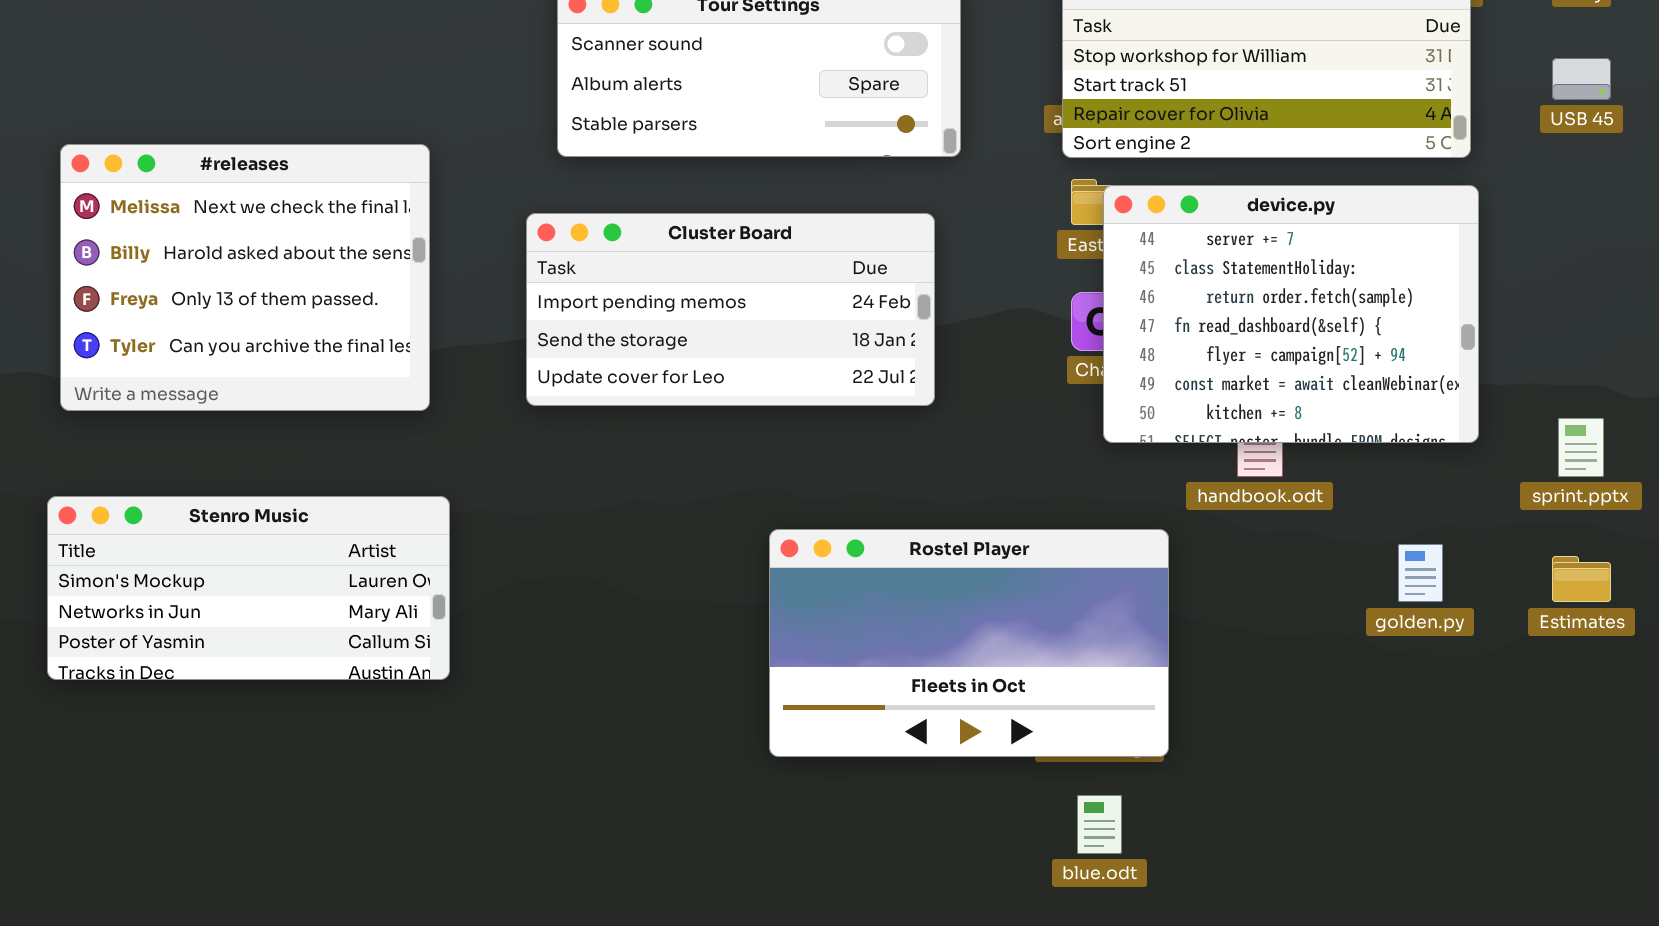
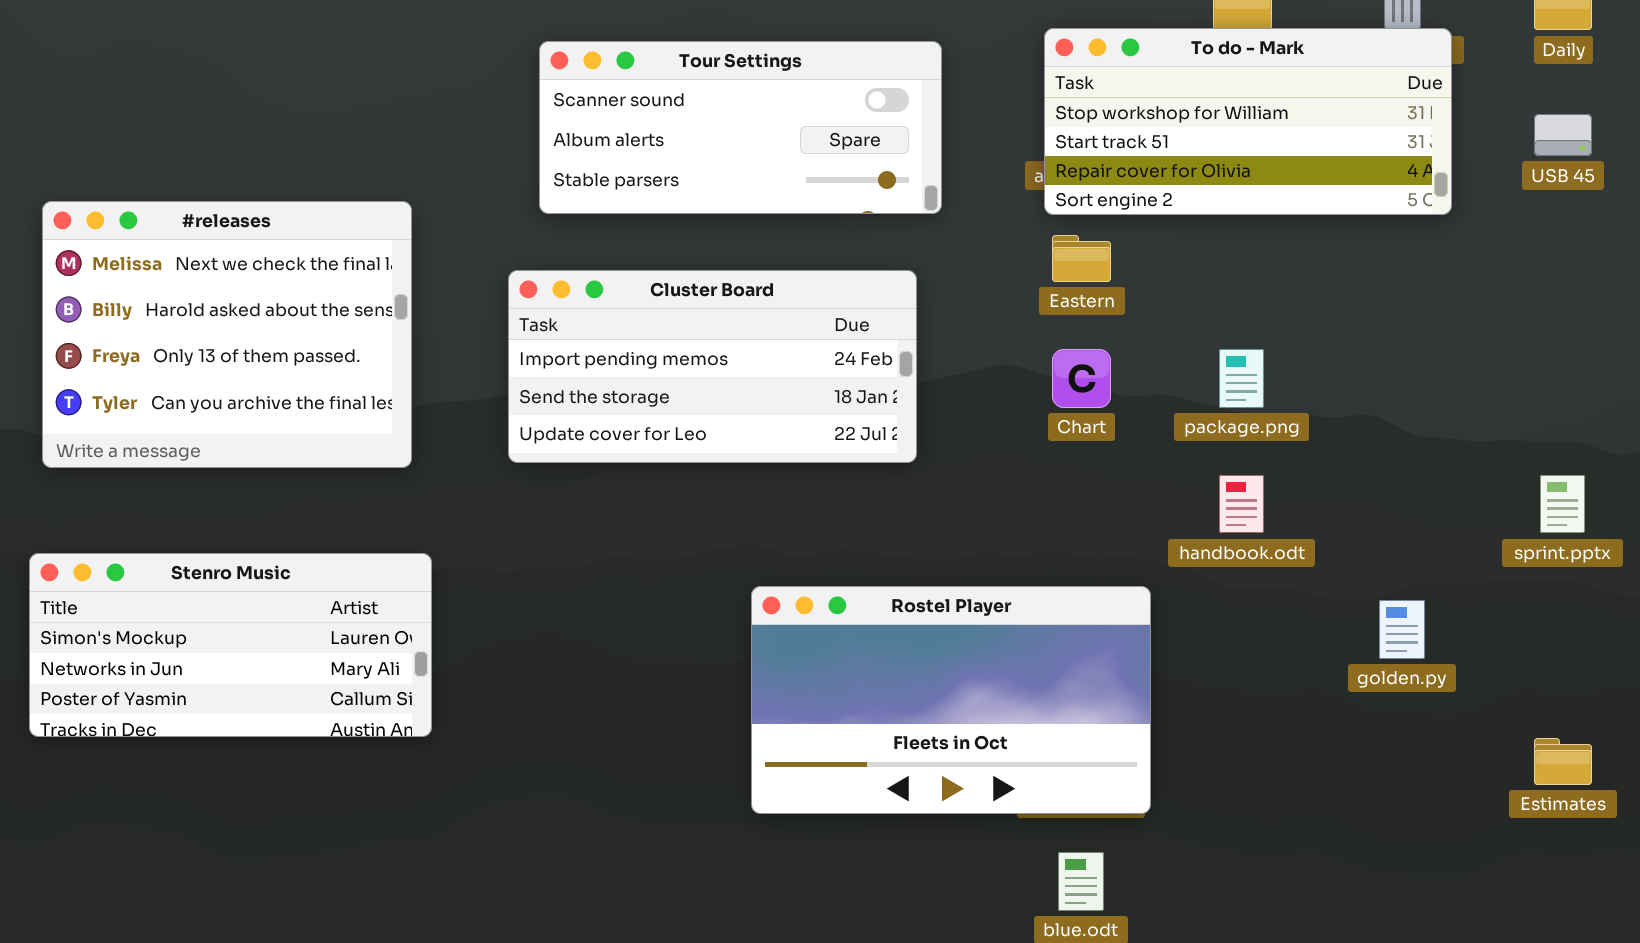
device.py: [1103,185,1479,443] -> none, closed
Estimates: [1552,556,1611,602] -> [1534,738,1592,785], moved

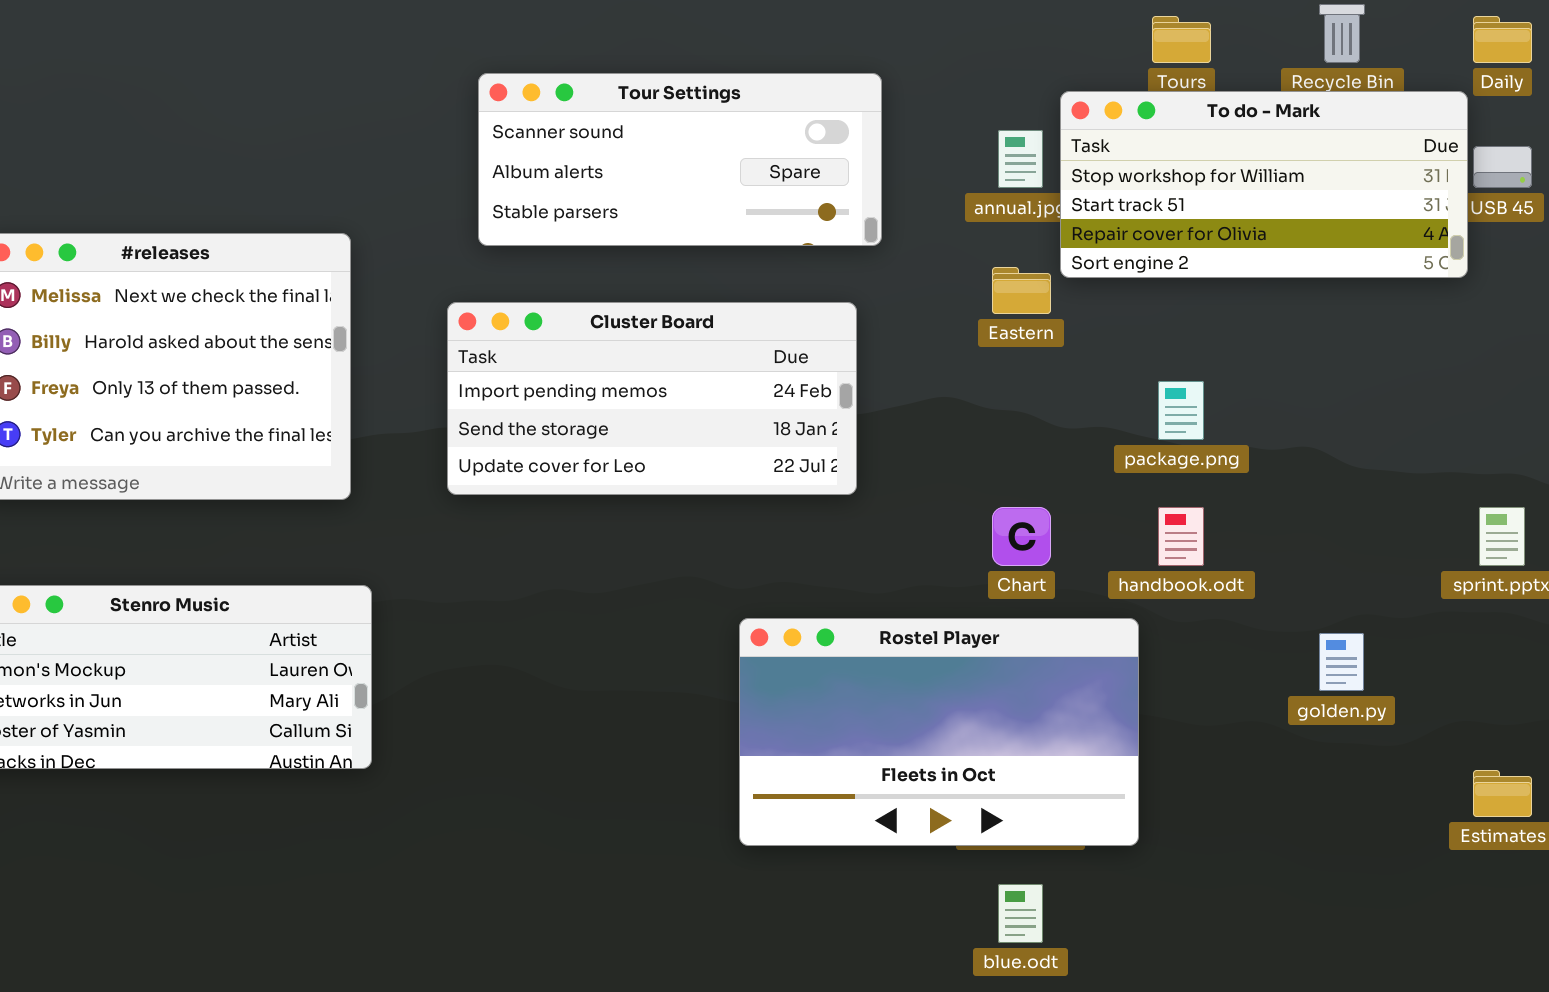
To do - Mark: [1044,28,1452,215] -> [1060,91,1468,278], moved
Chart: [1052,349,1111,408] -> [992,507,1051,566], moved
Rostel Player: [751,586,1151,814] -> [739,618,1139,846], moved

